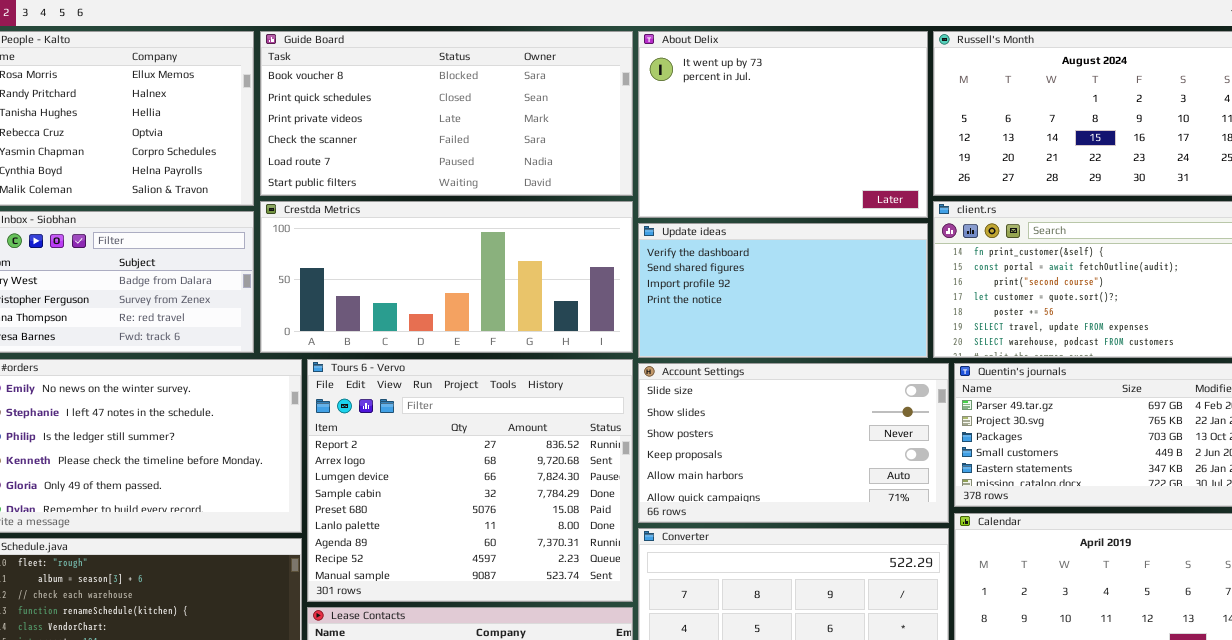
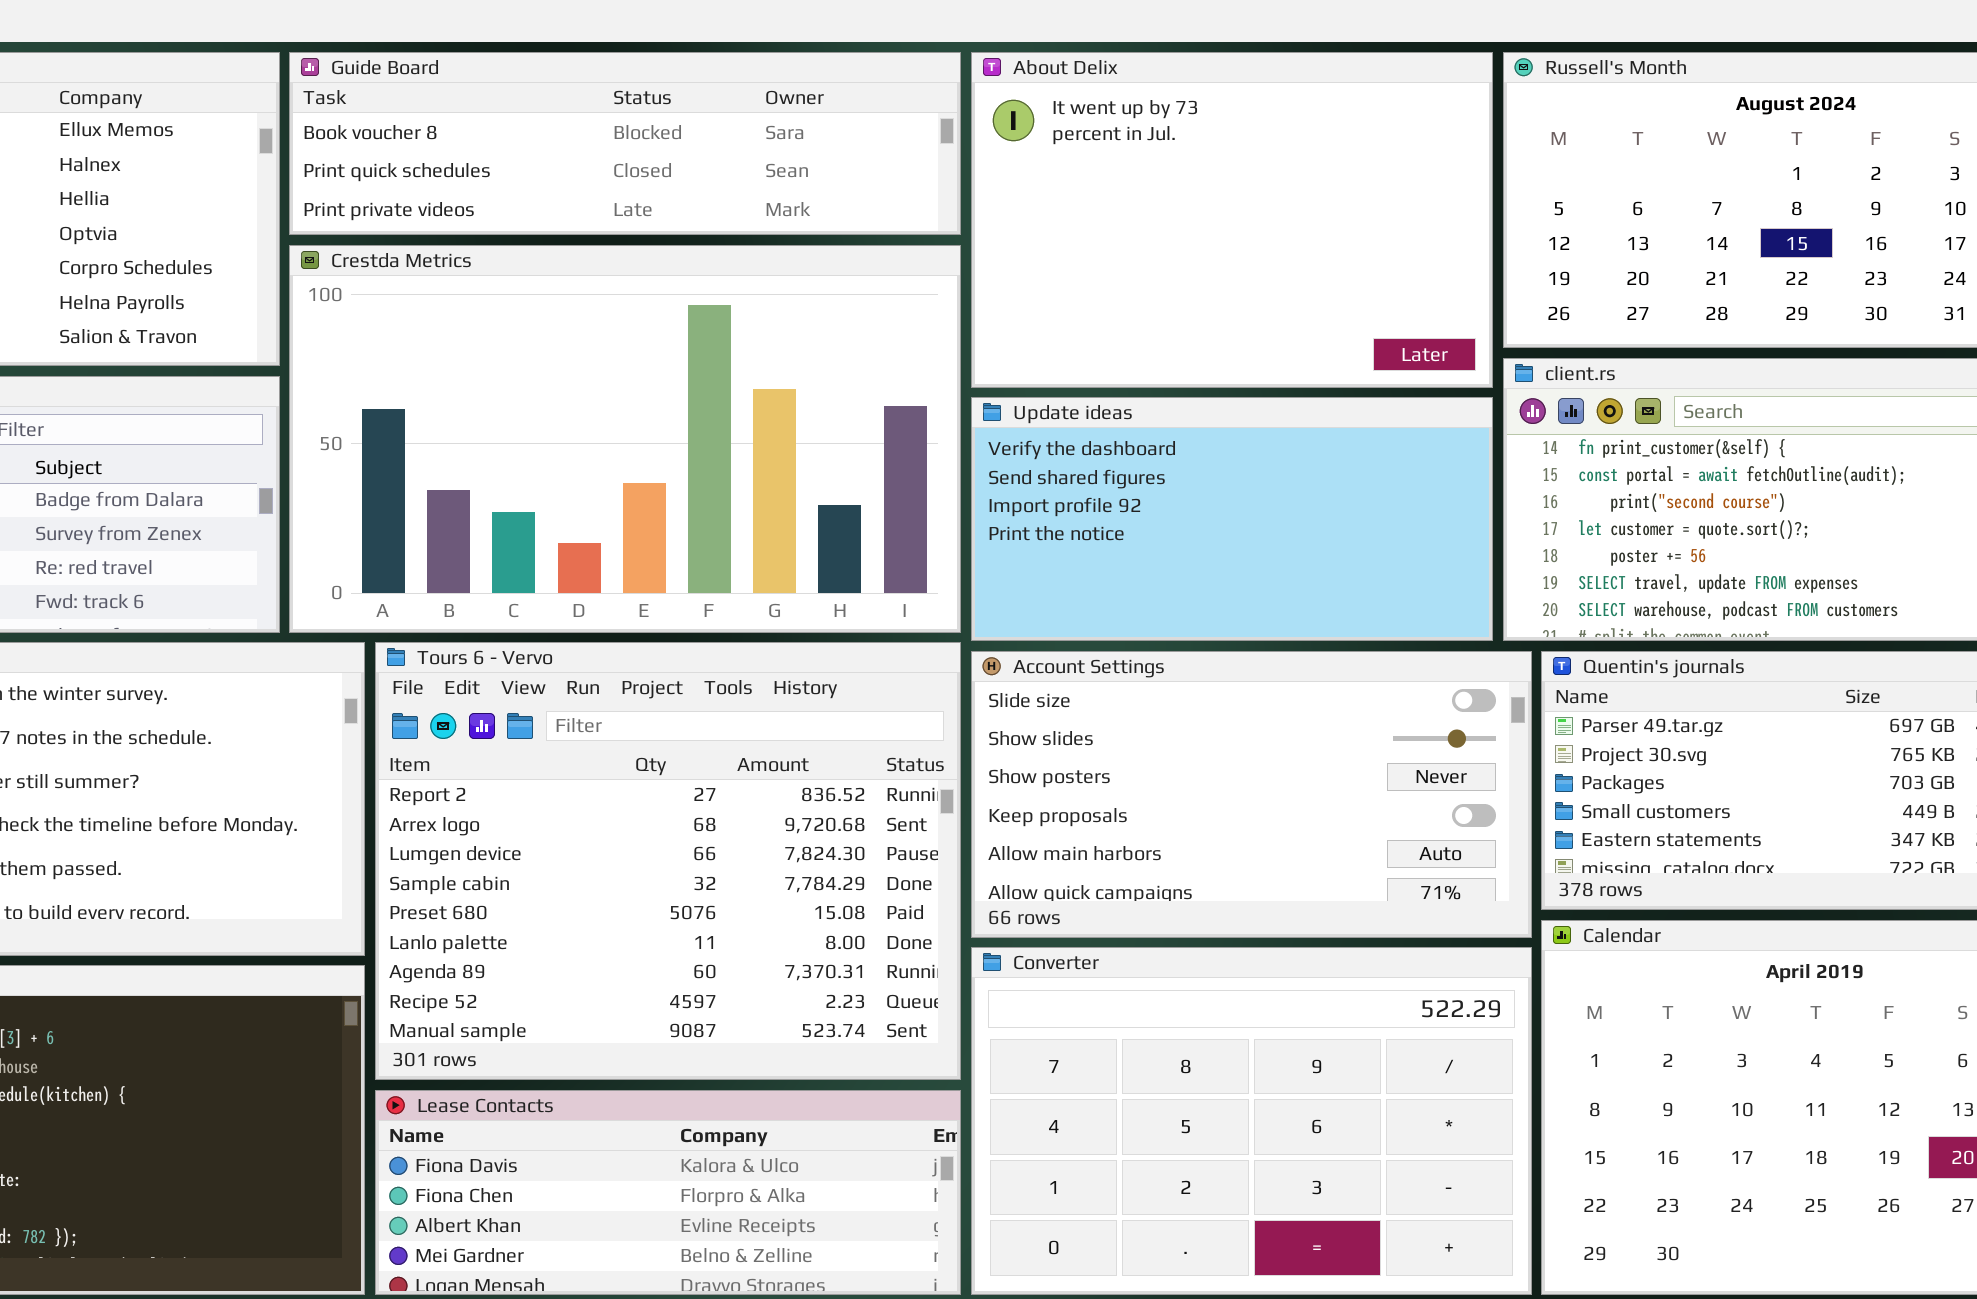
Guide Board: [260,31,633,196] -> [289,52,961,235], resized
Crestda Metrics: [260,201,633,353] -> [289,245,961,633], resized

